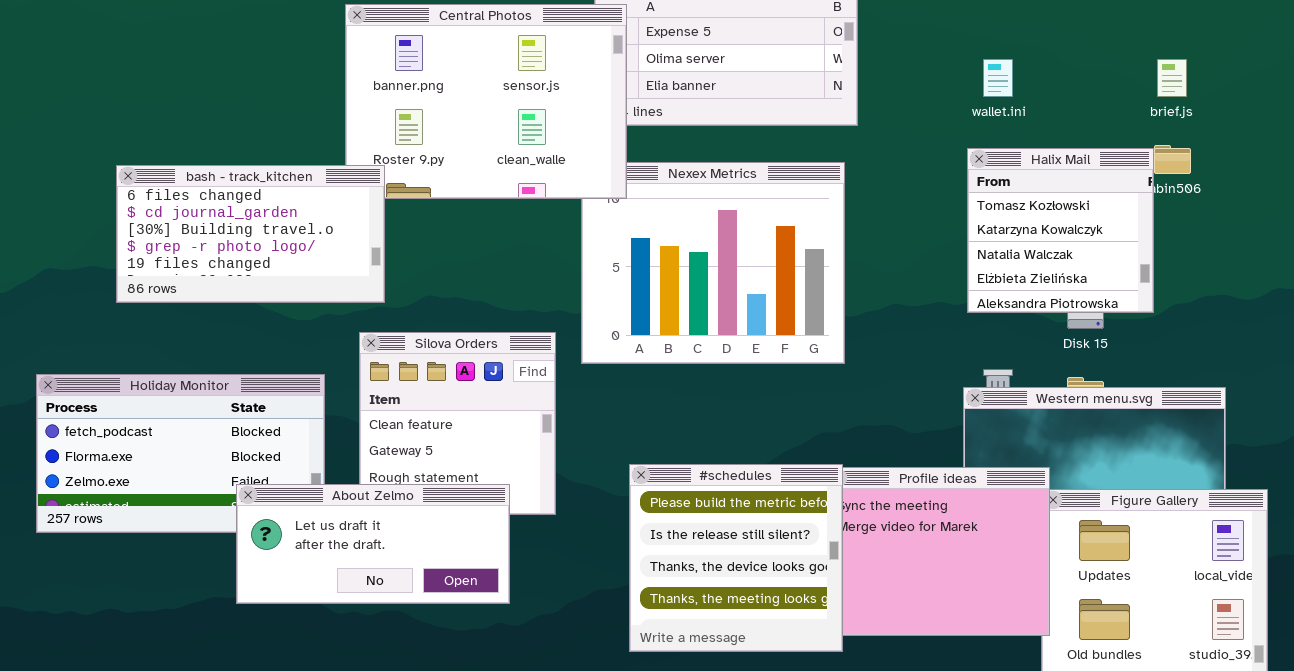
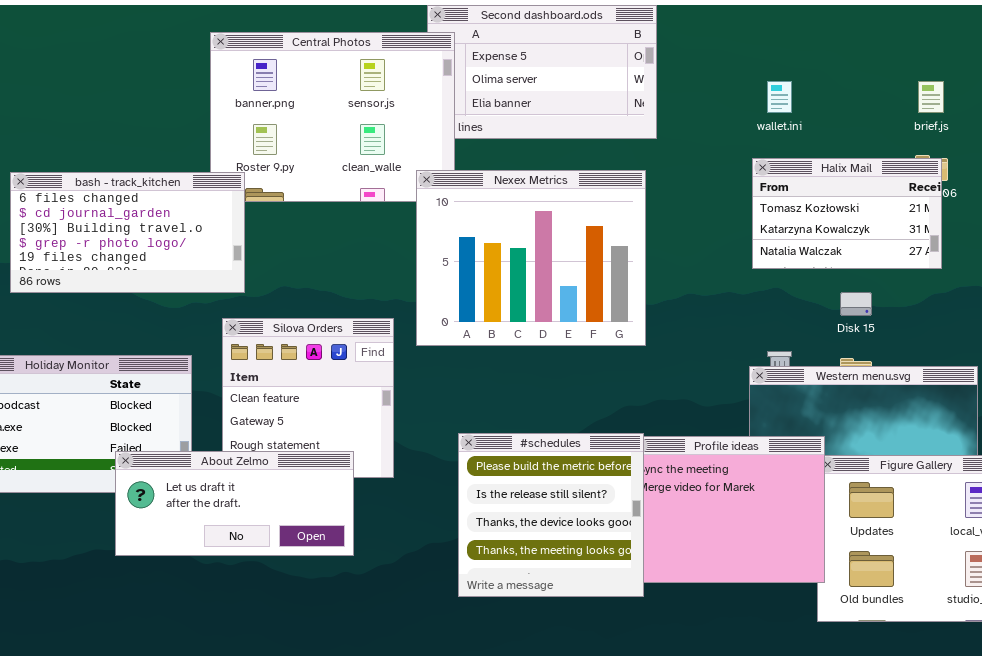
Halix Mail: [967,148,1154,313] -> [752,158,942,269], resized
Nexex Metrics: [581,162,845,364] -> [416,170,646,346], raised

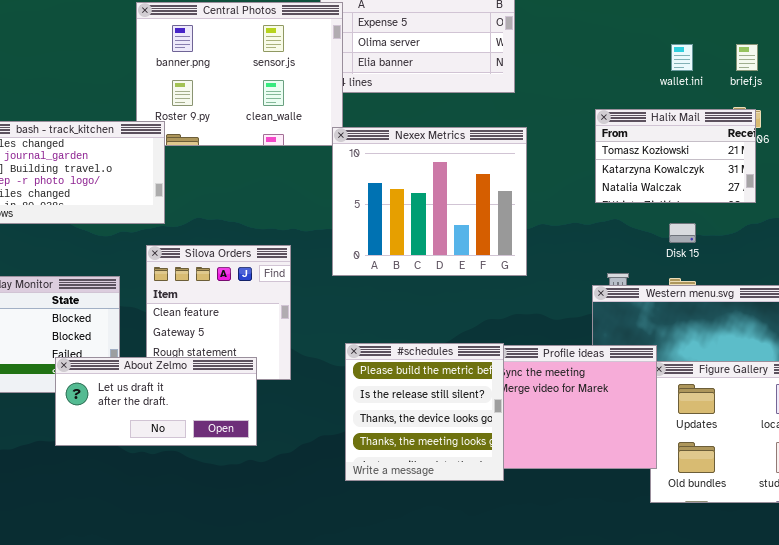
wallet.ini: [767,81,792,113] -> [671,44,693,71], moved
Nexex Metrics: [416,170,646,346] -> [332,127,527,276], moved

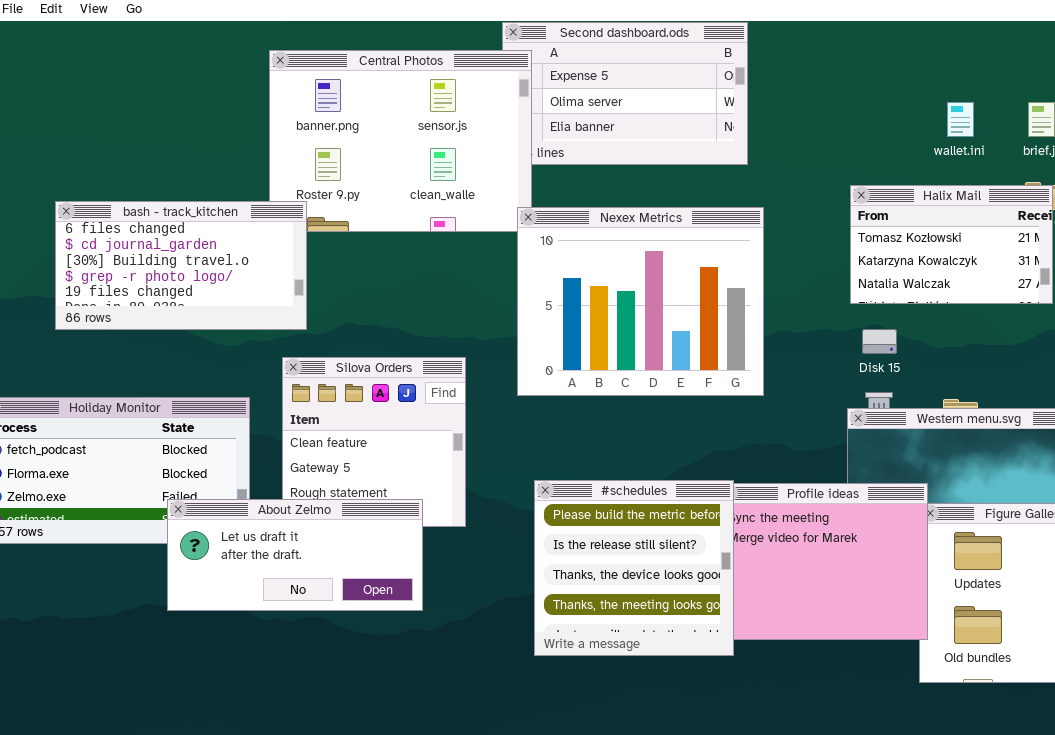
Disk 15: [669,223,696,243] -> [862,329,897,354], moved

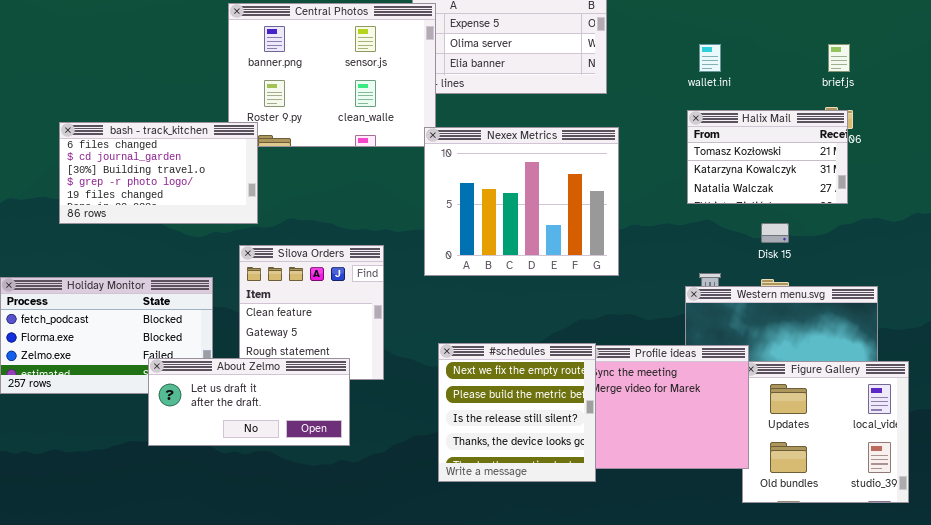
wallet.ini: [947,102,974,137] -> [699,44,721,72], moved
Disk 15: [862,329,897,354] -> [761,223,789,243], moved
#schedules: [534,480,734,656] -> [438,343,596,482], scrolled up 1 row

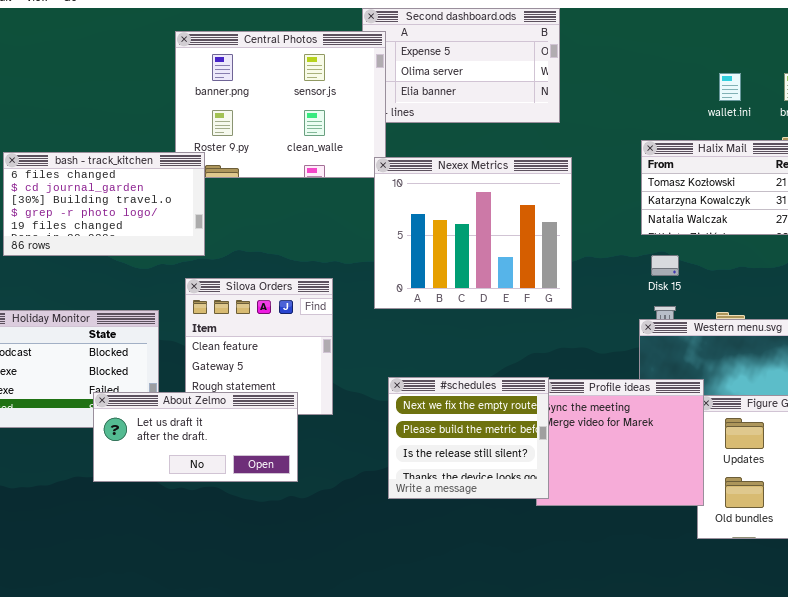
wallet.ini: [699,44,721,72] -> [719,73,741,101], moved
Disk 15: [761,223,789,243] -> [651,255,679,276], moved
#schedules: [438,343,596,482] -> [388,377,549,499], resized

